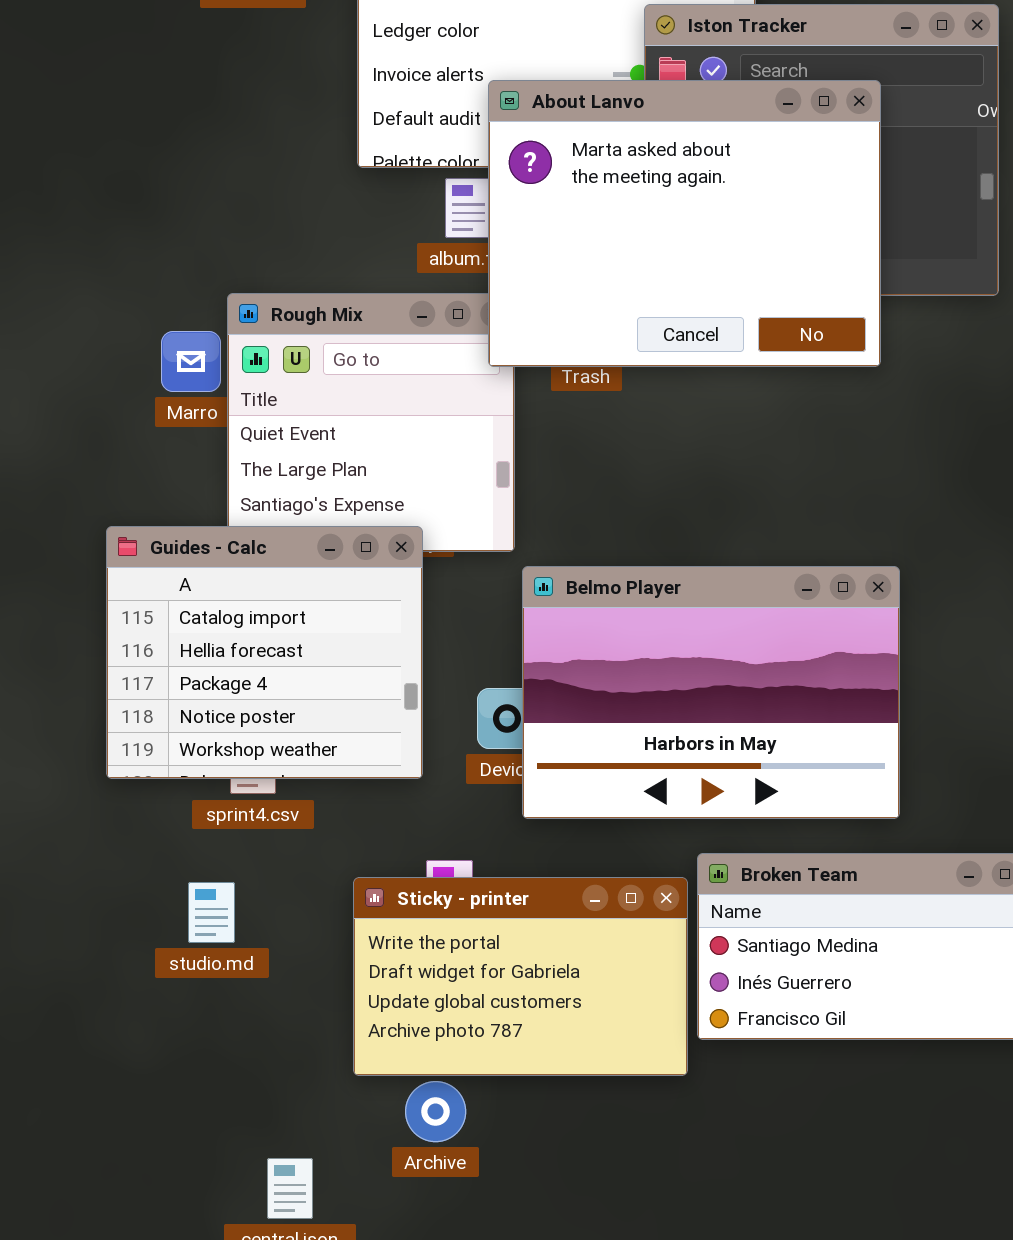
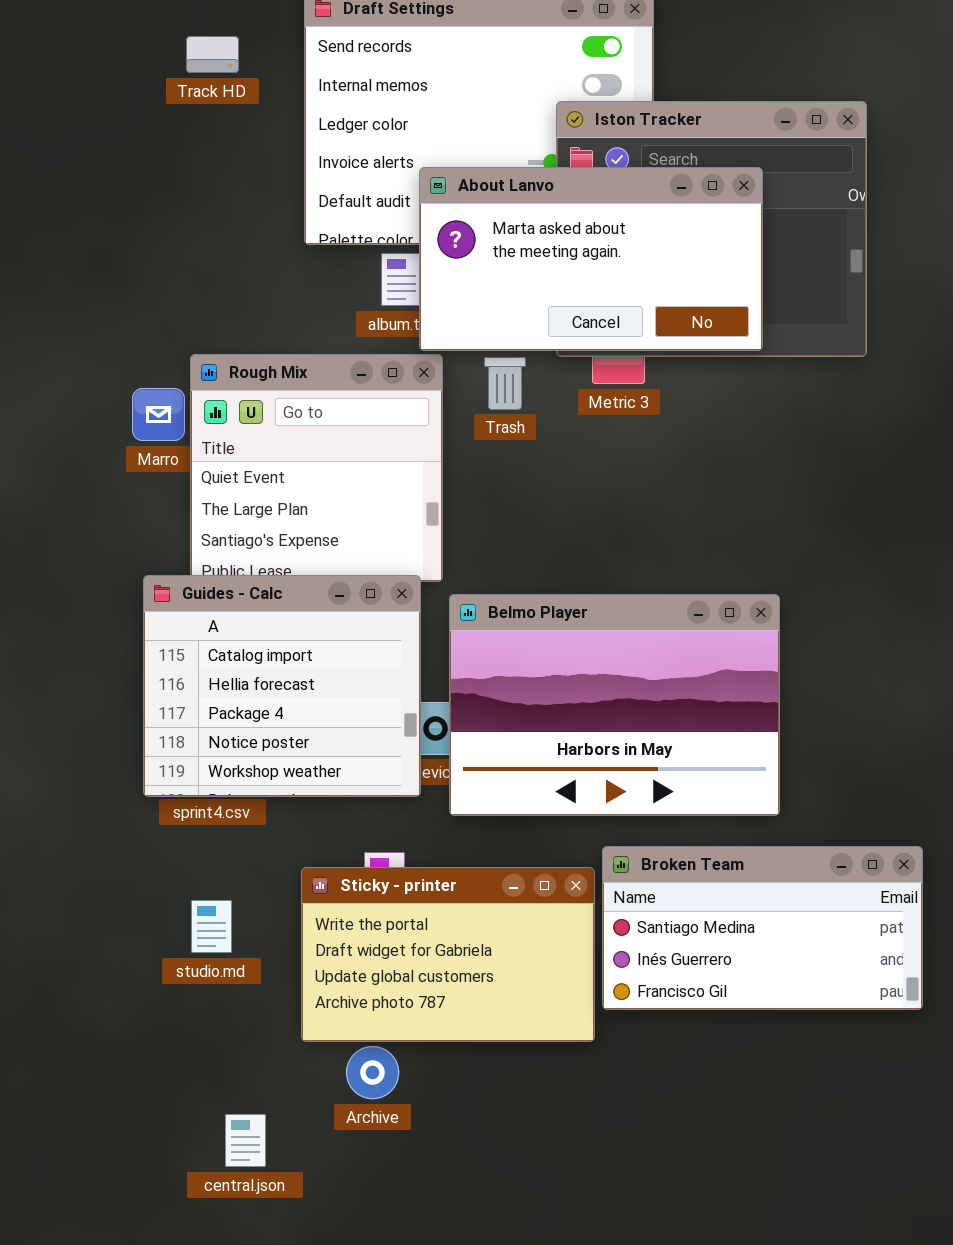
About Lanvo: [488,80,881,367] -> [419,167,763,351], resized
Guides - Calc: [106,526,423,779] -> [143,575,421,797], moved
studio.md: [188,882,235,943] -> [191,900,232,953], moved

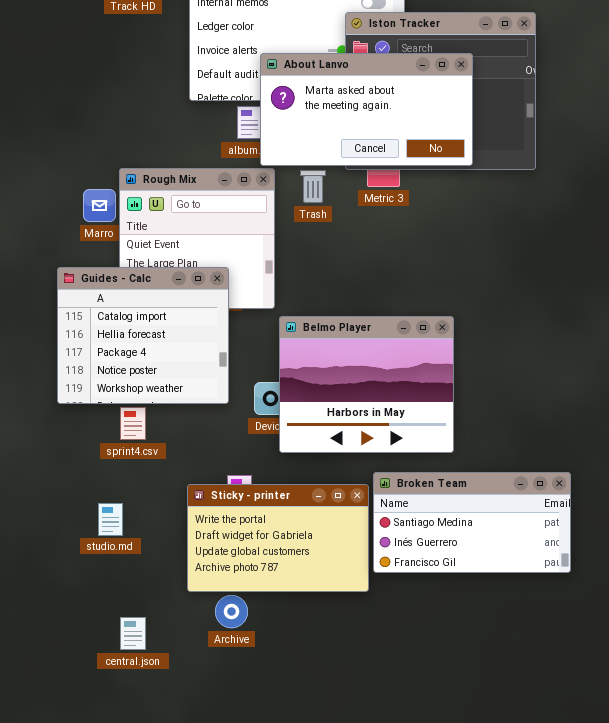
Guides - Calc: [143,575,421,797] -> [57,267,229,404], moved
Belmo Player: [449,594,780,816] -> [279,316,454,453], resized
studio.md: [191,900,232,953] -> [98,503,123,536], moved
central.json: [225,1114,266,1167] -> [120,617,146,650], moved

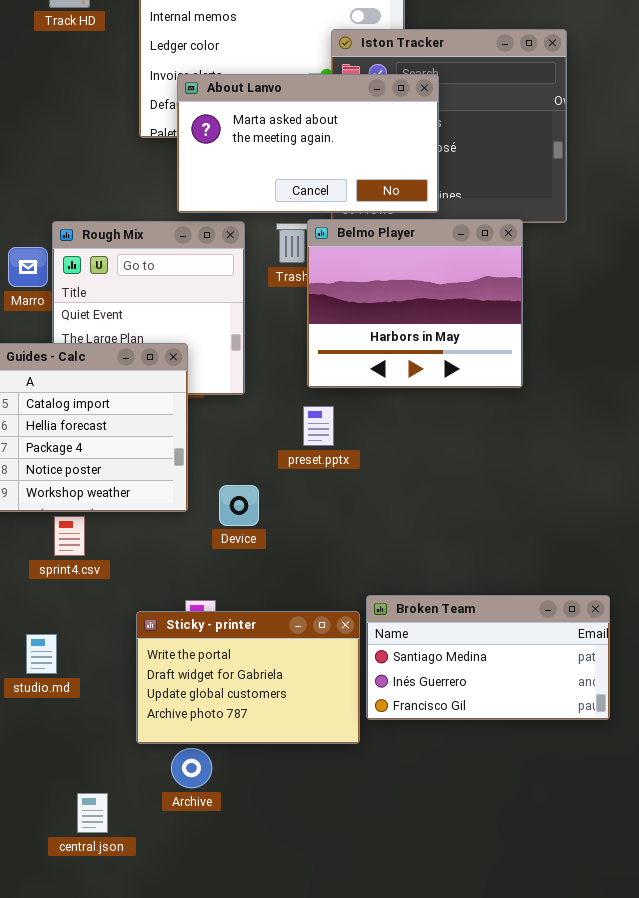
About Lanvo: [260,53,473,166] -> [177,74,439,213], moved
Belmo Player: [279,316,454,453] -> [307,219,523,388], moved
central.json: [120,617,146,650] -> [77,793,108,833], moved

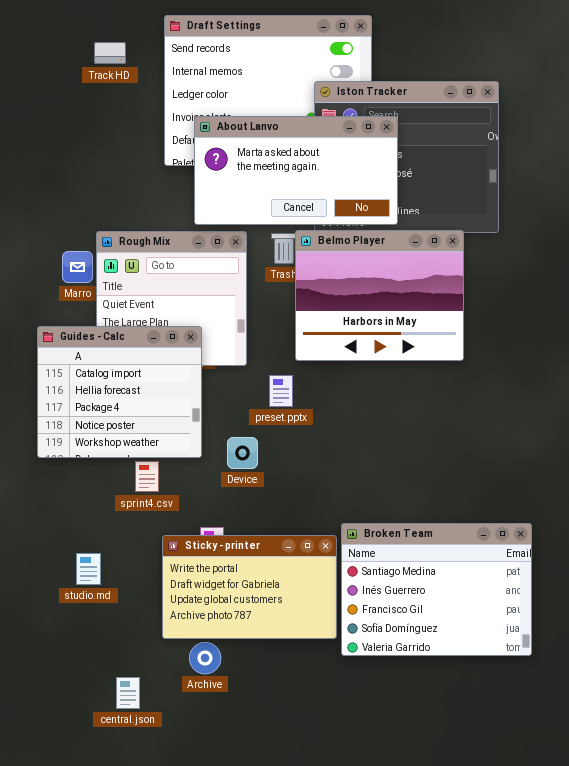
preset.pptx: [303,406,334,446] -> [269,375,293,407], moved
sprint4.csv: [54,516,85,556] -> [135,461,159,492], moved
Broken Team: [366,595,610,720] -> [341,523,532,656], resized

